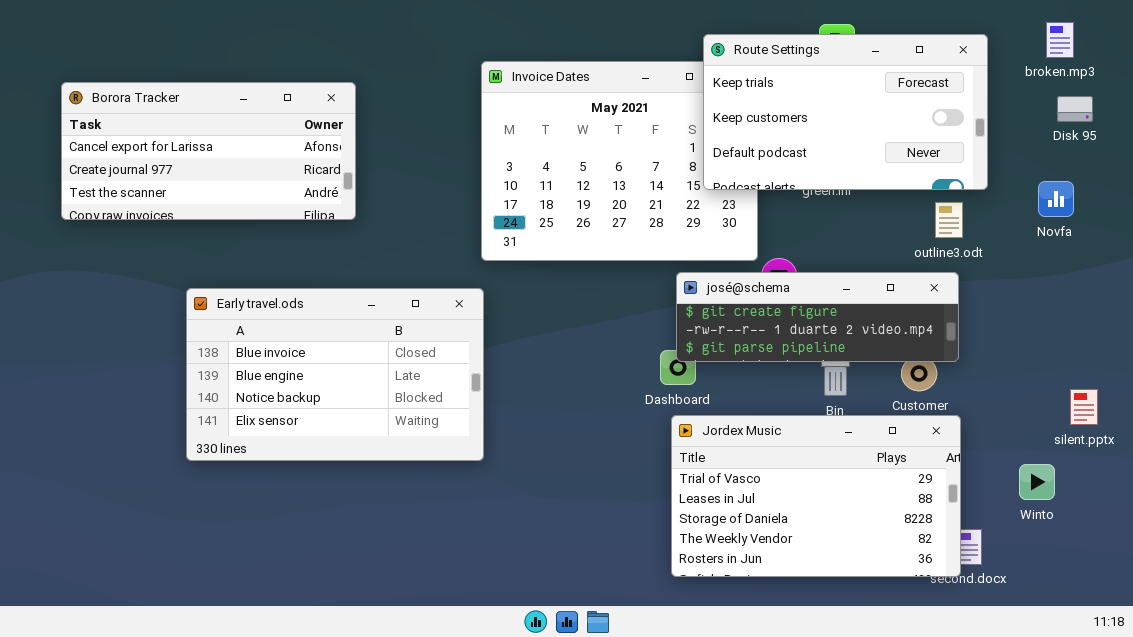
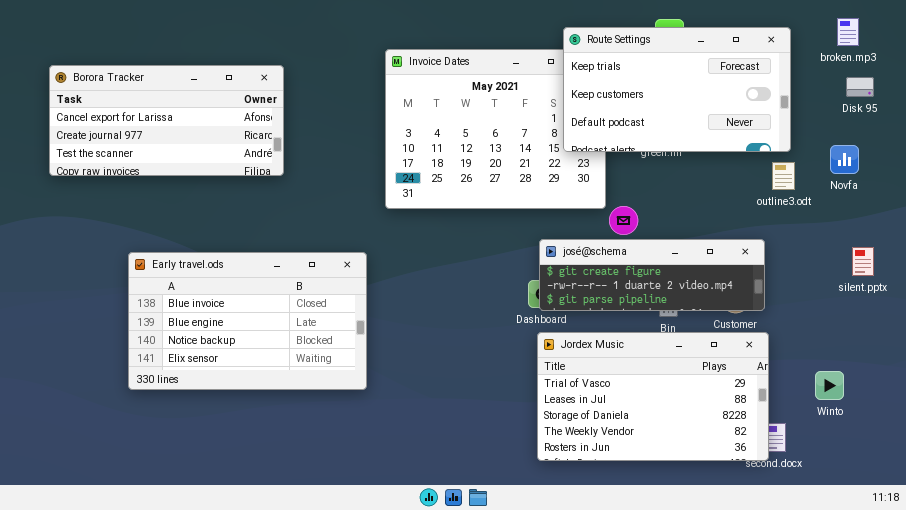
outline3.odt: [935,202,963,238] -> [772,162,795,190], moved
josé@schema: [676,272,959,362] -> [539,239,765,311], moved
Early travel.ods: [186,288,484,461] -> [128,252,367,390], moved
silent.pptx: [1070,389,1098,425] -> [852,247,874,276], moved

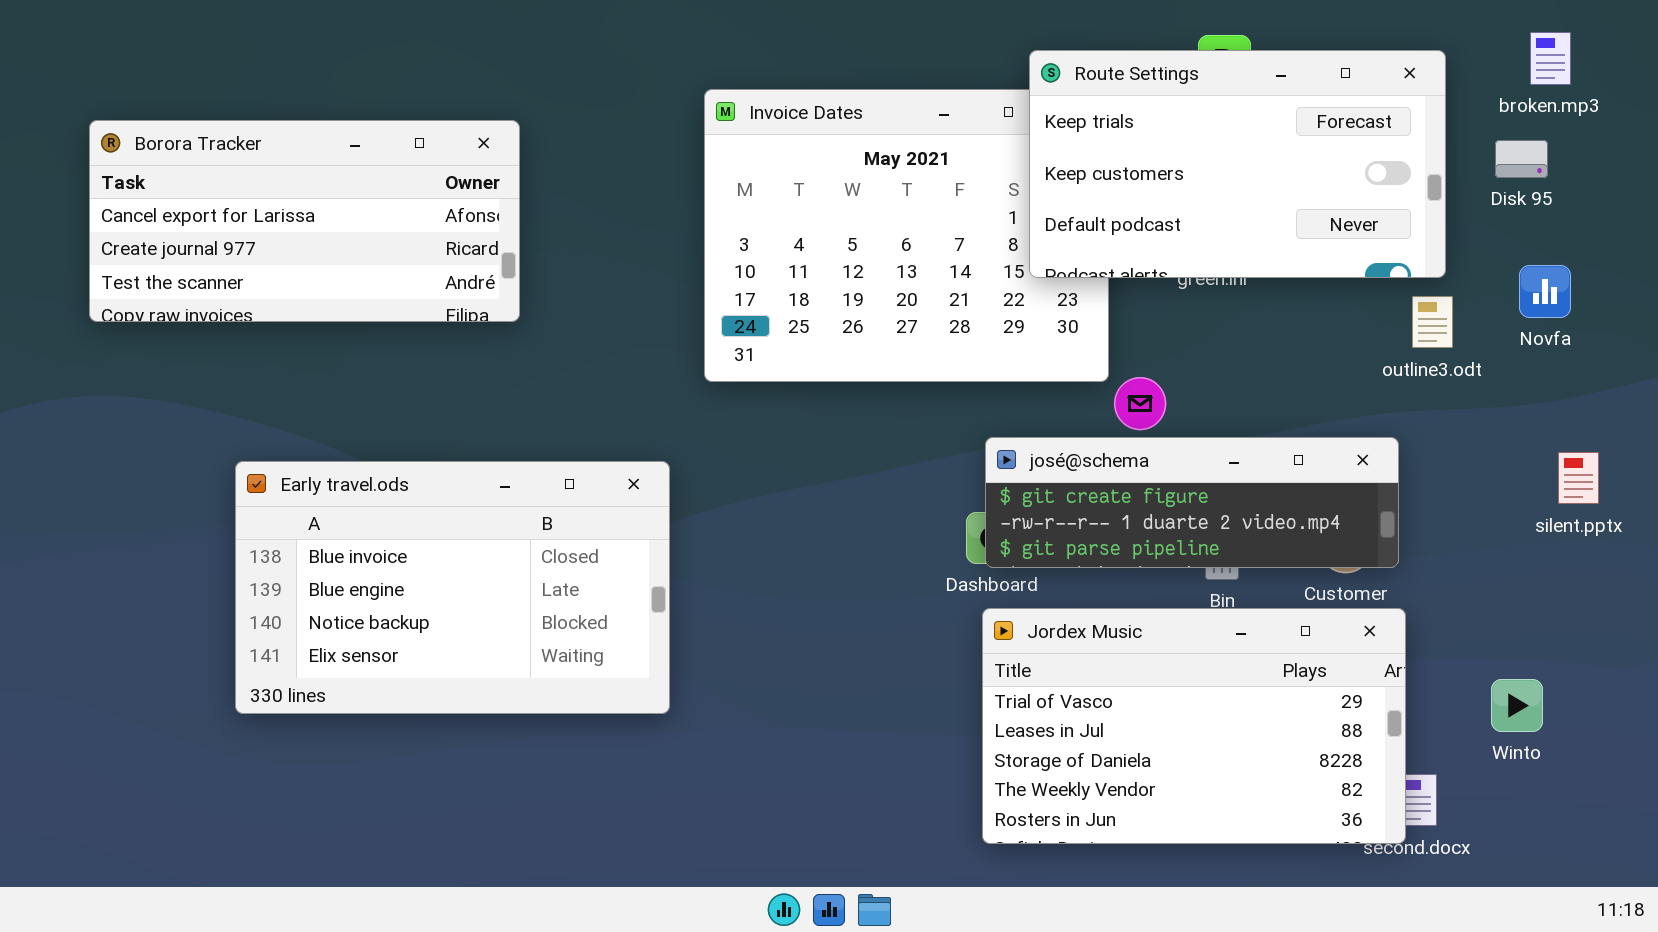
Disk 95: [846,77,874,97] -> [1495,140,1548,178], moved

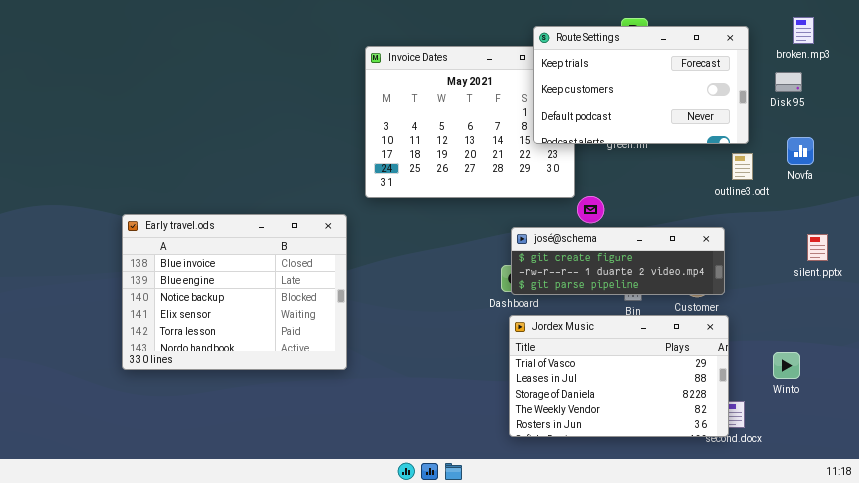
Borora Tracker: [89,120,520,322] -> none, closed
Early travel.ods: [235,461,670,714] -> [122,214,347,370], resized

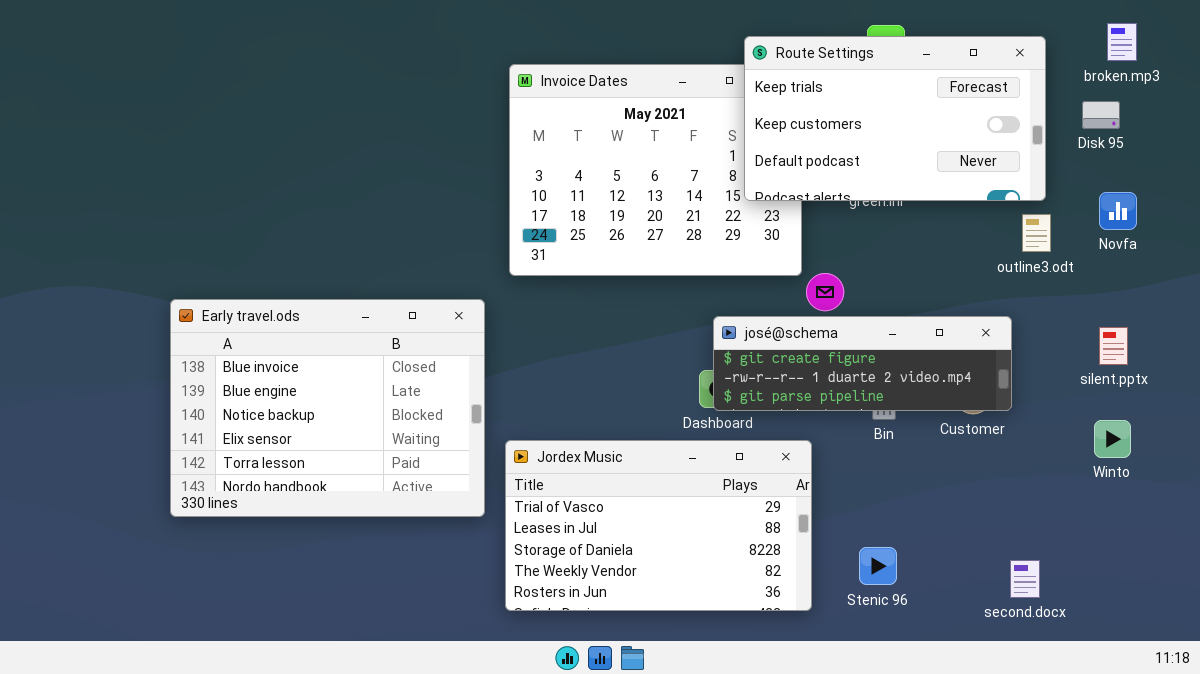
silent.pptx: [807,234,828,261] -> [1099,327,1128,365], moved
Jordex Music: [509,315,729,437] -> [505,440,812,611], moved
Winto: [773,352,800,379] -> [1094,420,1131,458], moved

